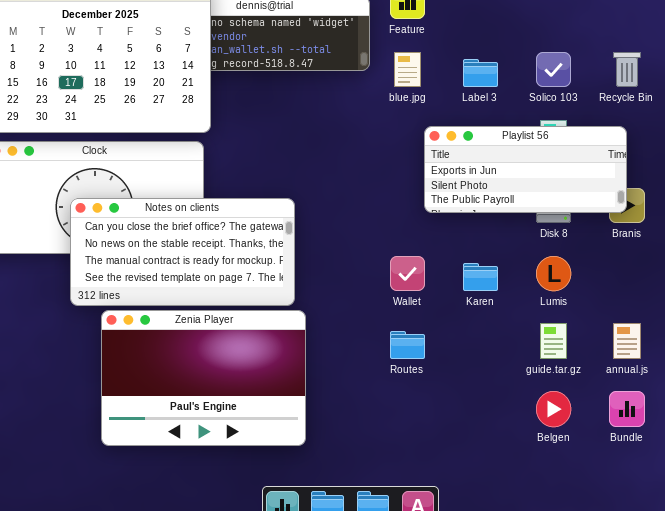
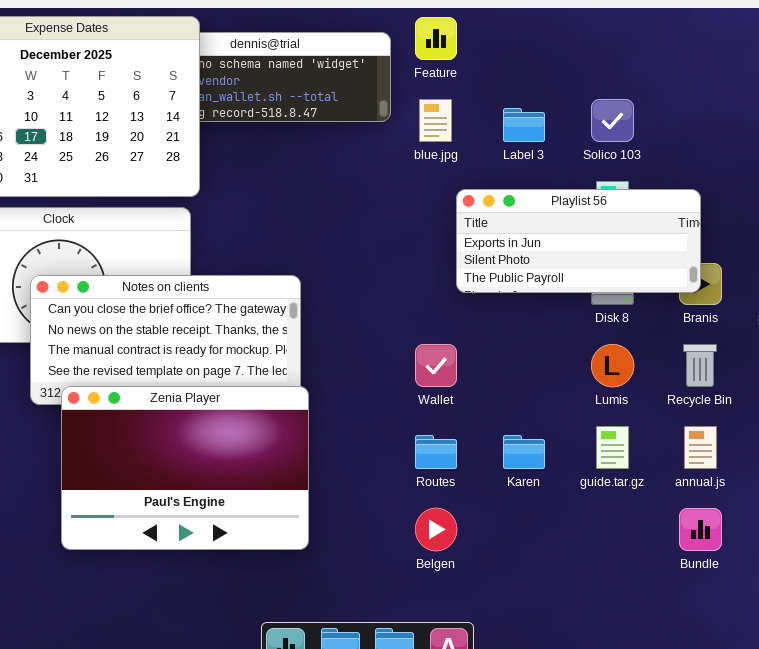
Recycle Bin: [613,52,641,87] -> [683,344,717,387], moved
Karen: [463,263,498,291] -> [503,435,545,469], moved
Zenia Player: [101,310,306,446] -> [61,386,309,550], moved
Belgen: [536,391,571,427] -> [415,508,457,551], moved

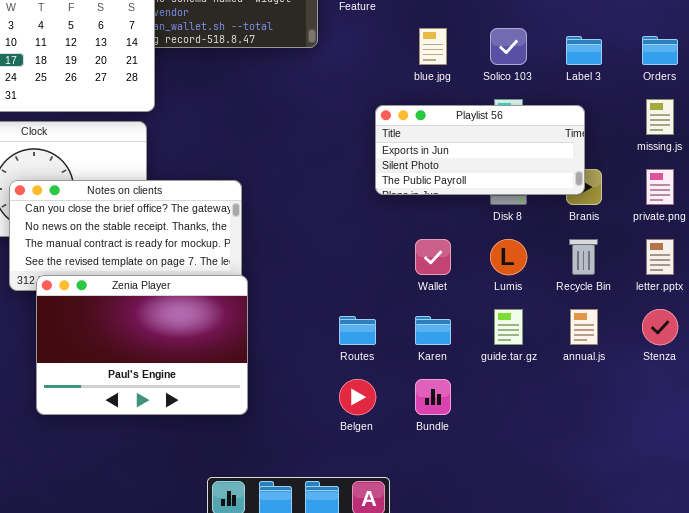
blue.jpg: [419,99,452,142] -> [419,28,447,65], moved
Label 3: [503,108,545,142] -> [566,36,602,65], moved
Wallet: [415,344,457,387] -> [415,239,451,275], moved
Bundle: [679,508,722,551] -> [415,379,451,415], moved

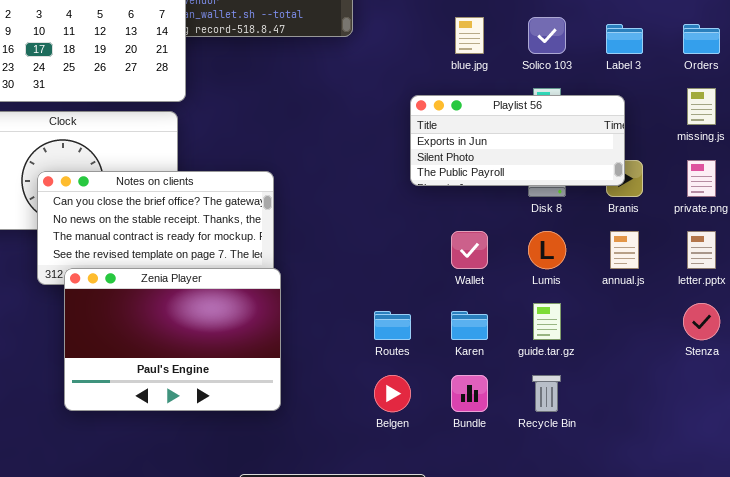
Recycle Bin: [569,239,598,275] -> [532,375,561,412], moved
annual.js: [570,309,598,345] -> [610,231,639,269], moved

